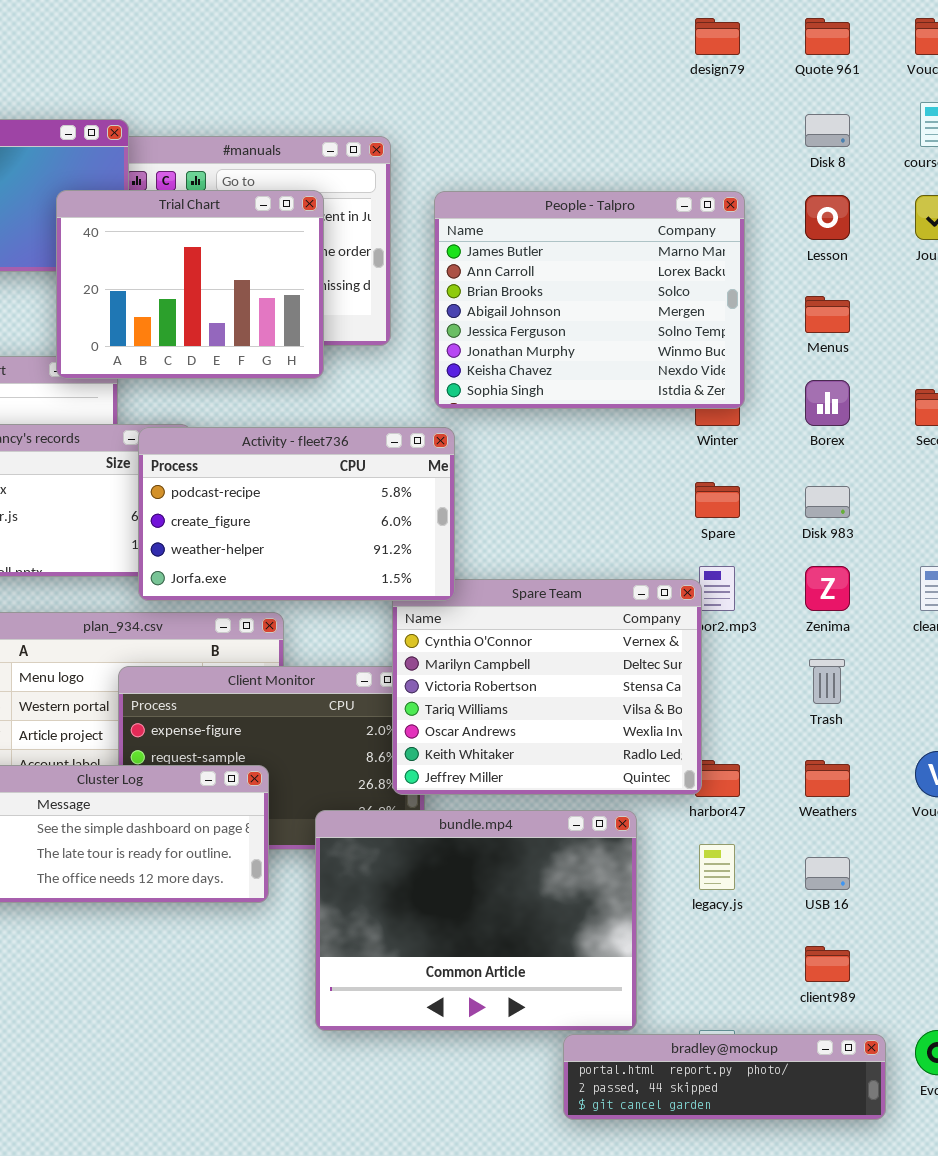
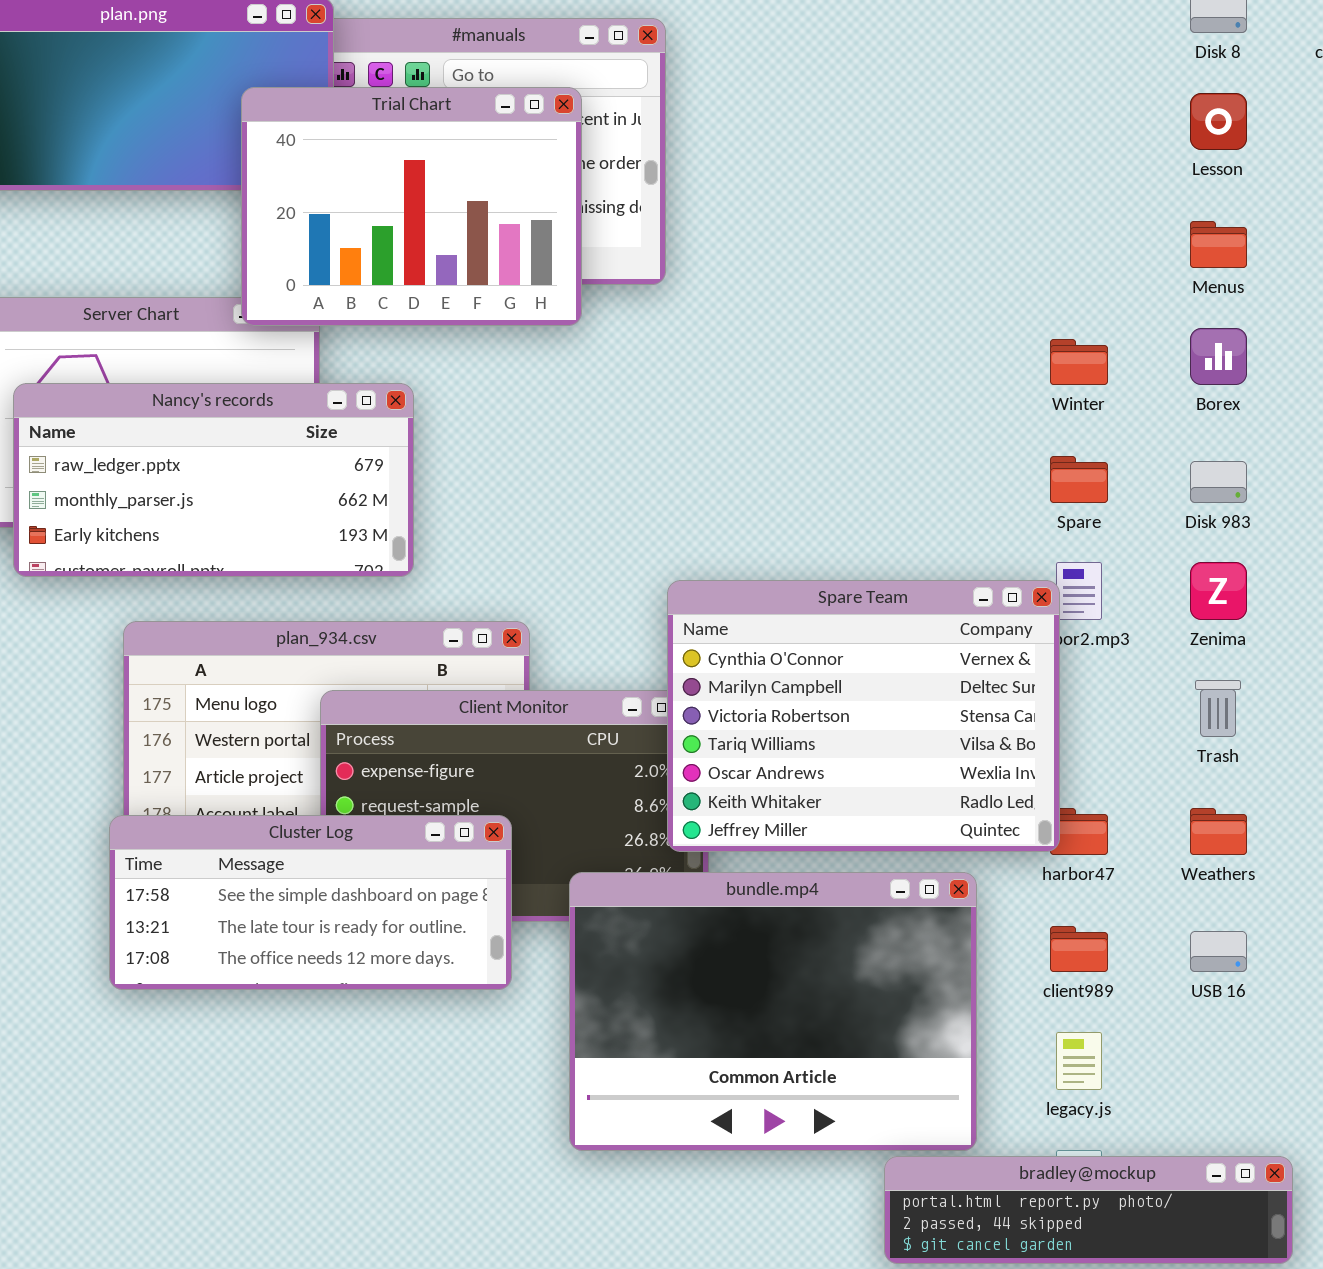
People - Talpro: [434,191,745,409] -> none, closed
Activity - fleet736: [138,427,455,601] -> none, closed
legacy.js: [699,844,735,890] -> [1056,1032,1102,1090], moved
client989: [805,946,850,982] -> [1050,926,1108,972], moved

